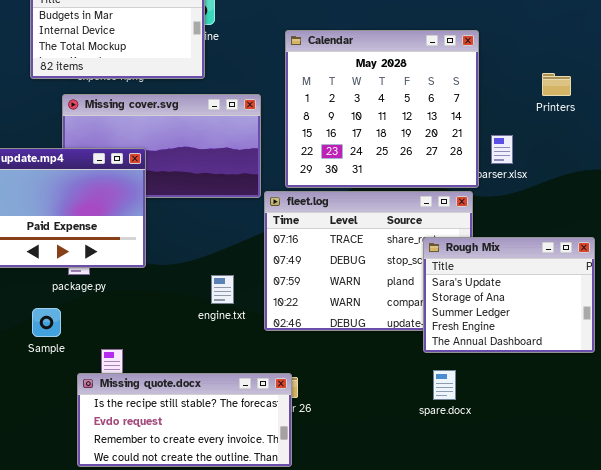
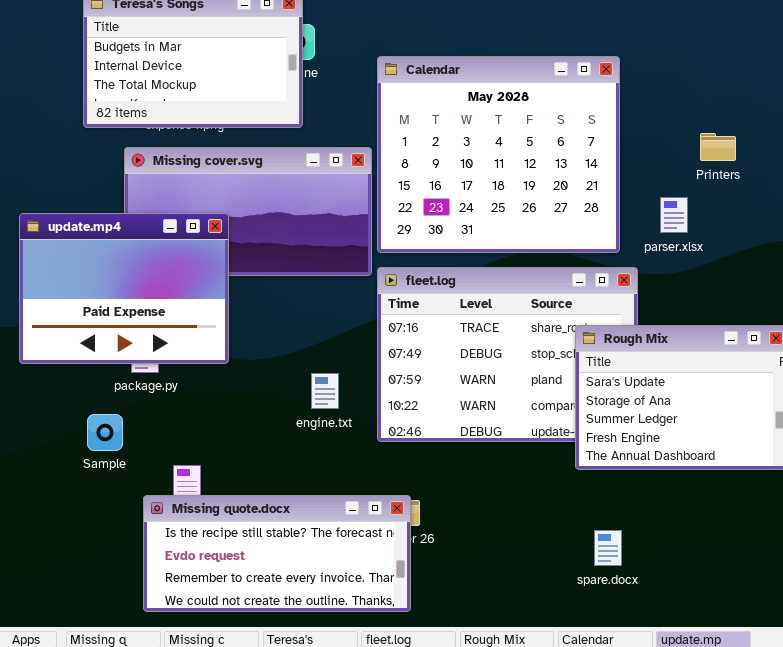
Calendar: [285,30,479,188] -> [377,56,620,253], moved
Printers: [542,73,571,96] -> [700,133,736,161], moved
spare.docx: [433,370,456,400] -> [594,530,622,566], moved

